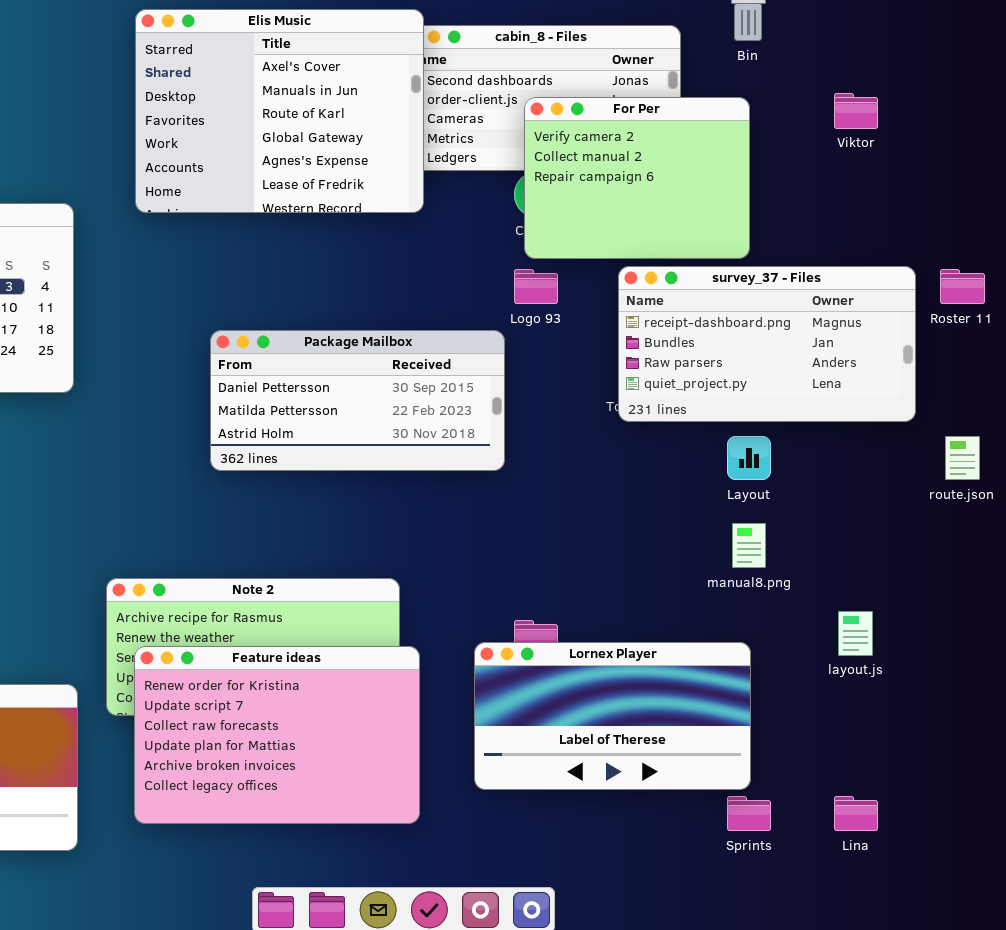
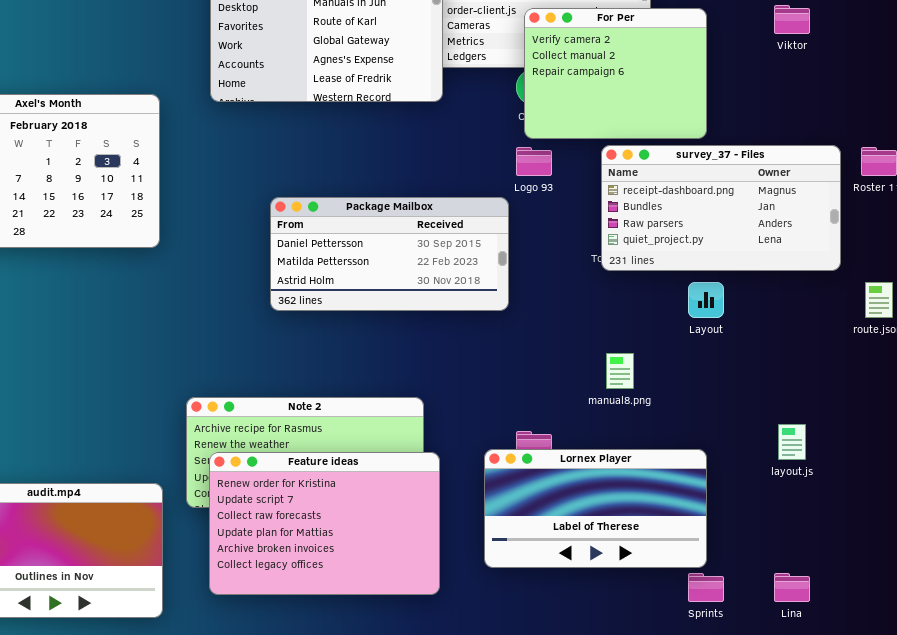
manual8.png: [732,523,766,568] -> [606,353,634,389], moved

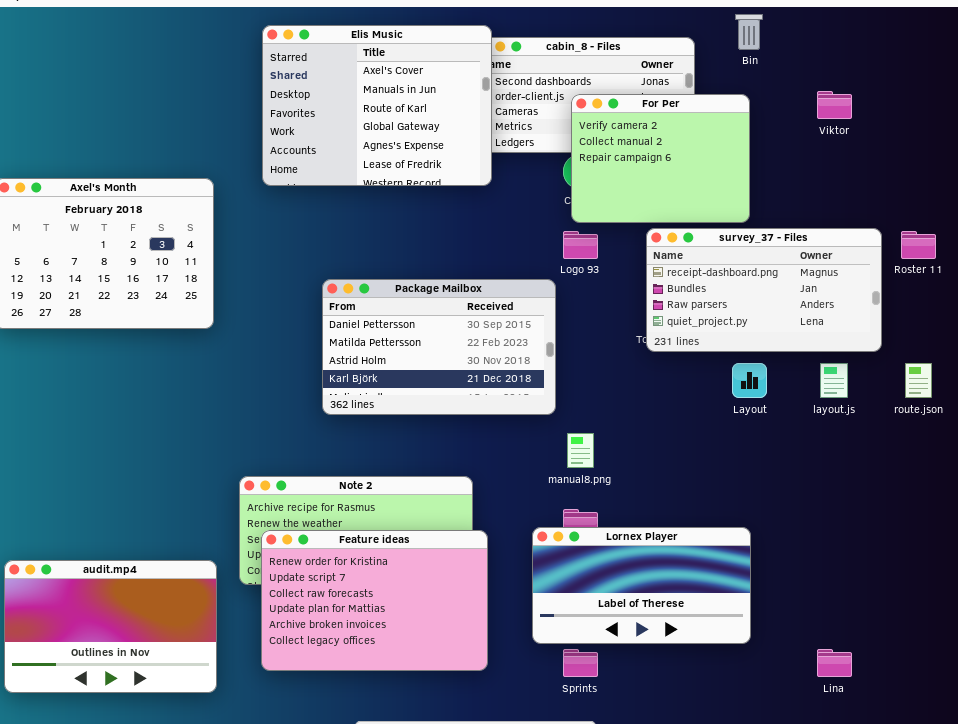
Package Mailbox: [270,197,509,311] -> [322,279,556,415], resized
manual8.png: [606,353,634,389] -> [567,433,594,468], moved
layout.js: [778,424,806,460] -> [820,363,848,398], moved
Sprints: [688,573,724,602] -> [563,649,598,677], moved

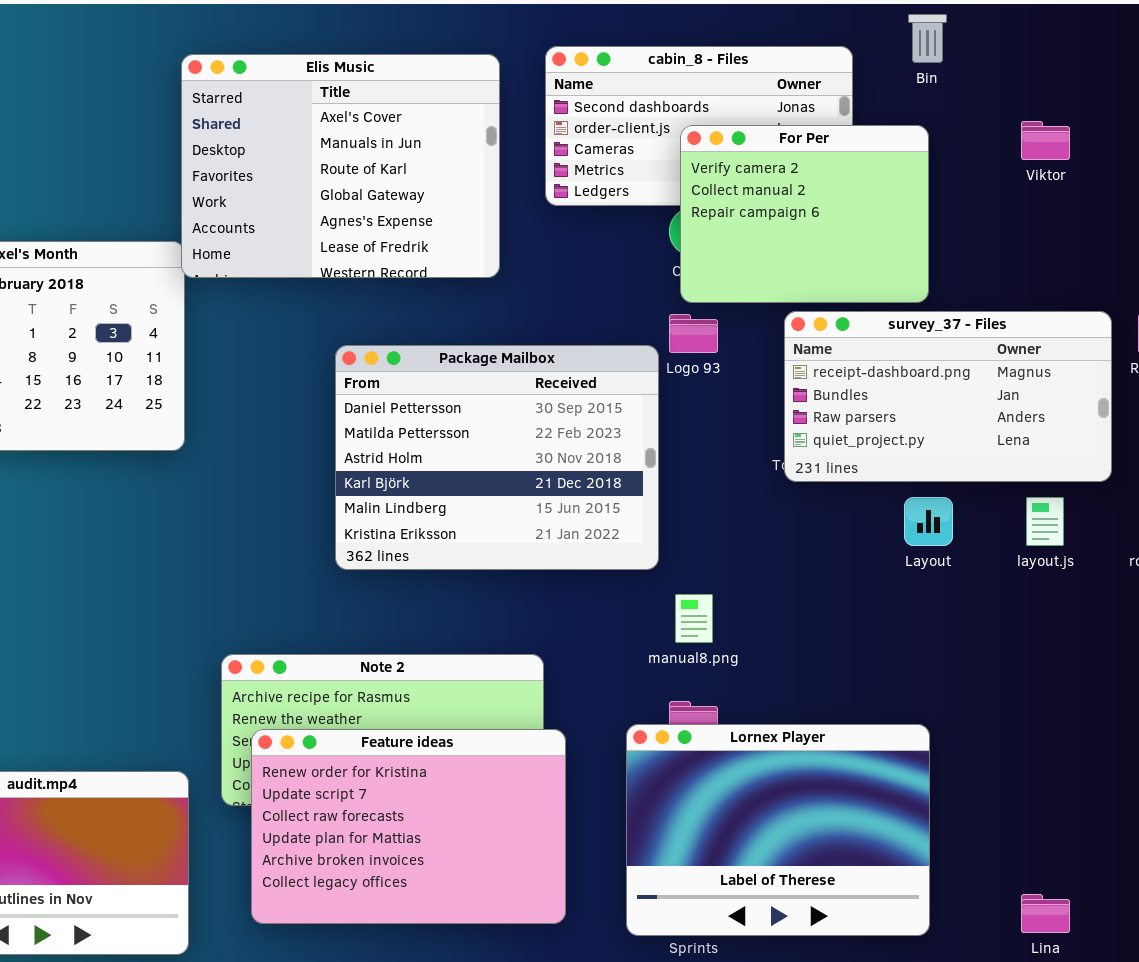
Elis Music: [262,25,492,186] -> [181,54,500,278], moved
Package Mailbox: [322,279,556,415] -> [335,345,659,570], resized
Lornex Player: [532,527,751,644] -> [626,724,930,936], resized

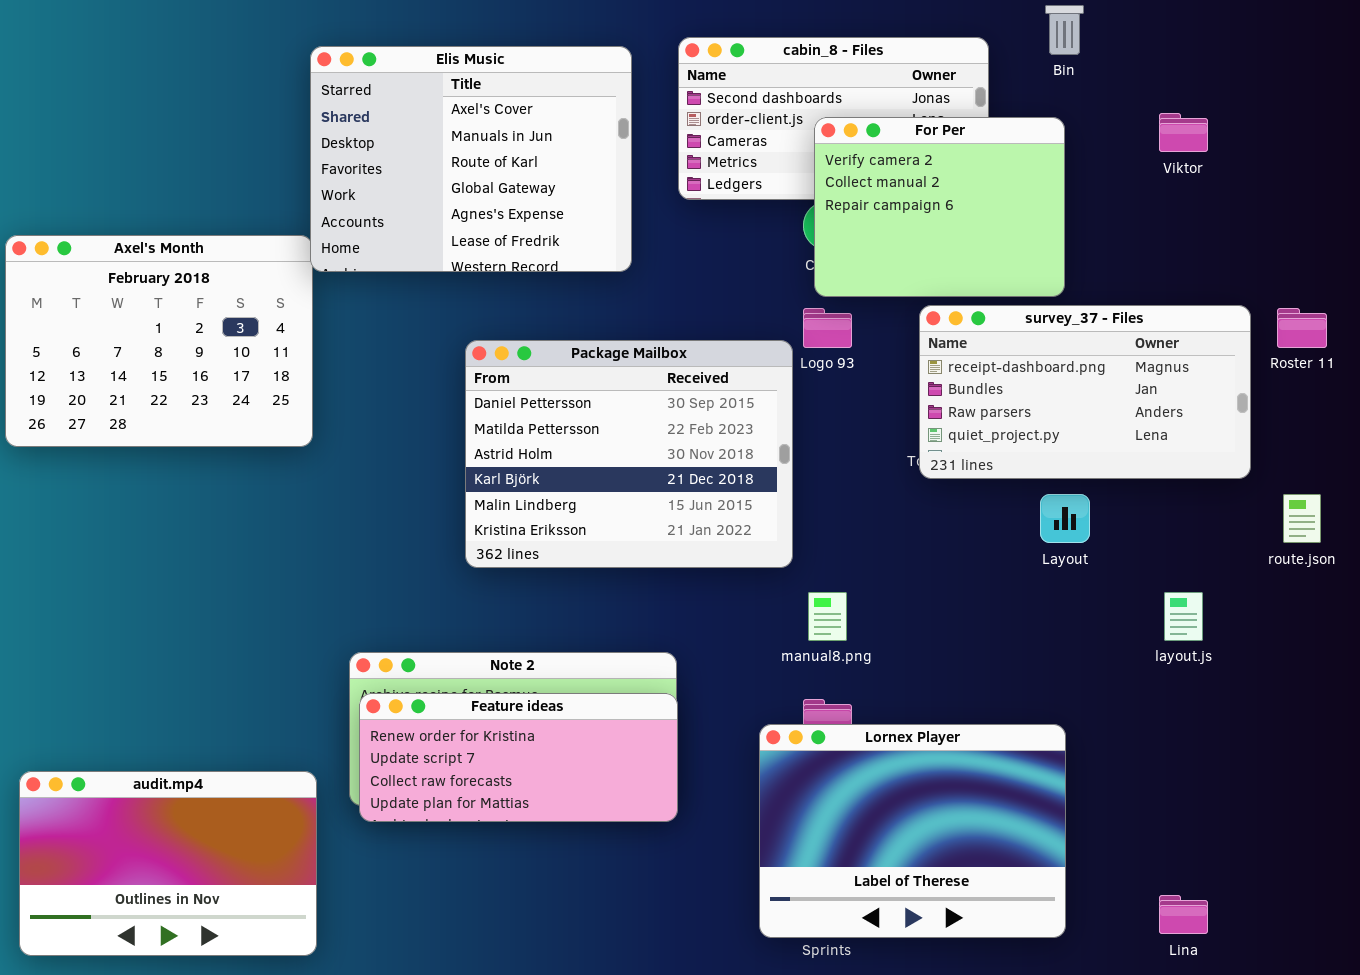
layout.js: [1026,497,1064,546] -> [1164,592,1203,641], moved
Feature ideas: [251,729,566,924] -> [359,693,678,822], moved, resized

